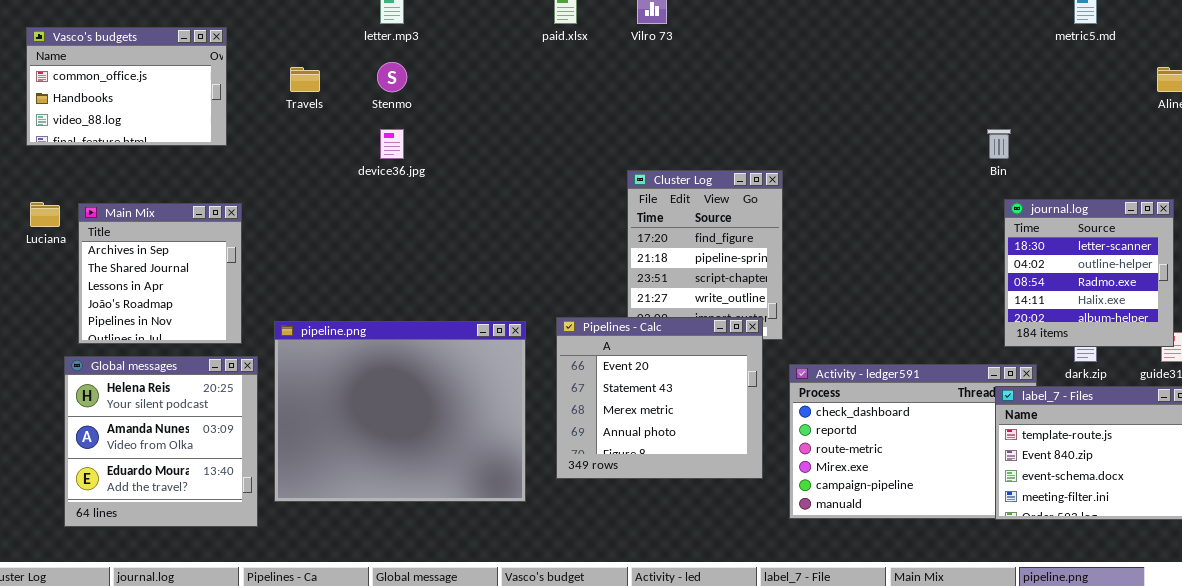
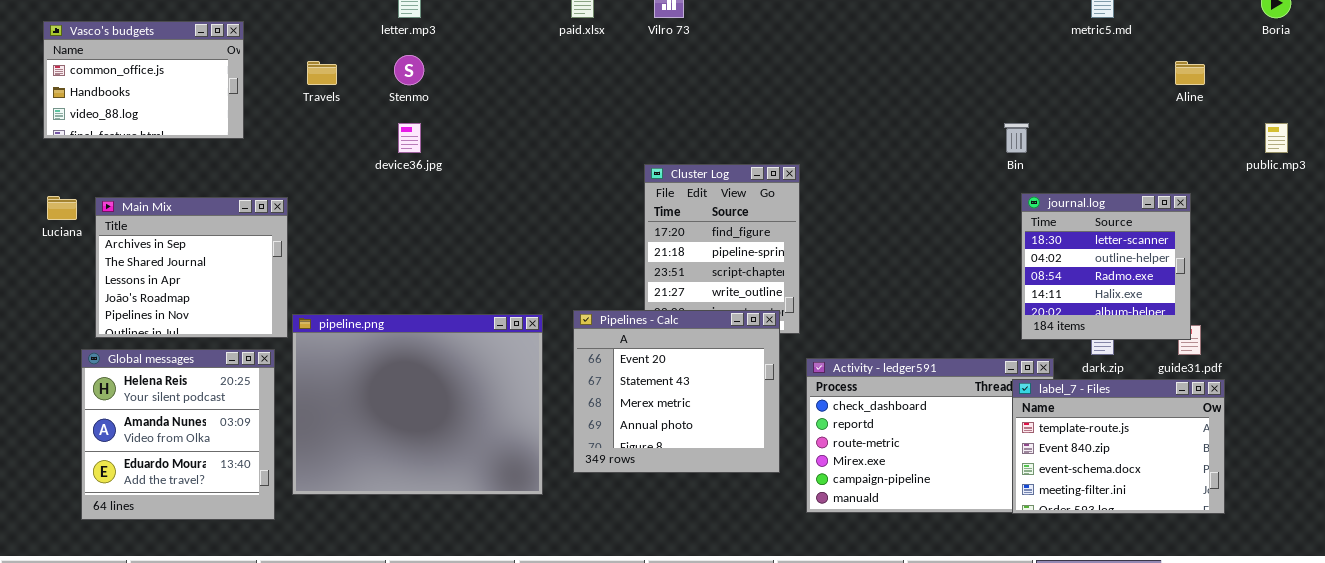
Main Mix: [78,203,242,344] -> [95,197,288,338], resized

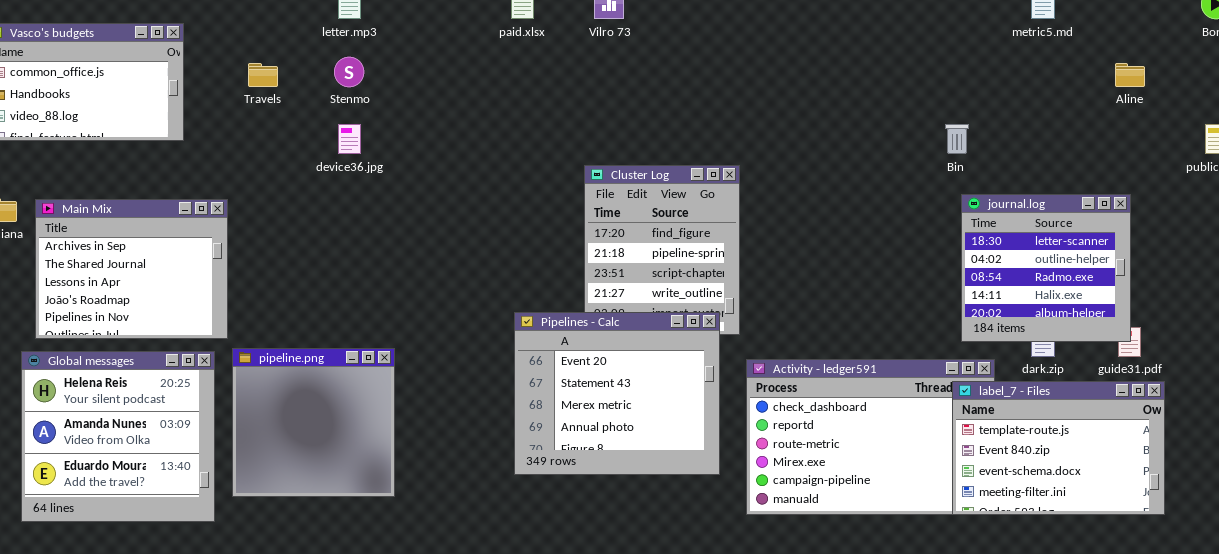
pipeline.png: [292,314,543,495] -> [232,348,395,497], resized

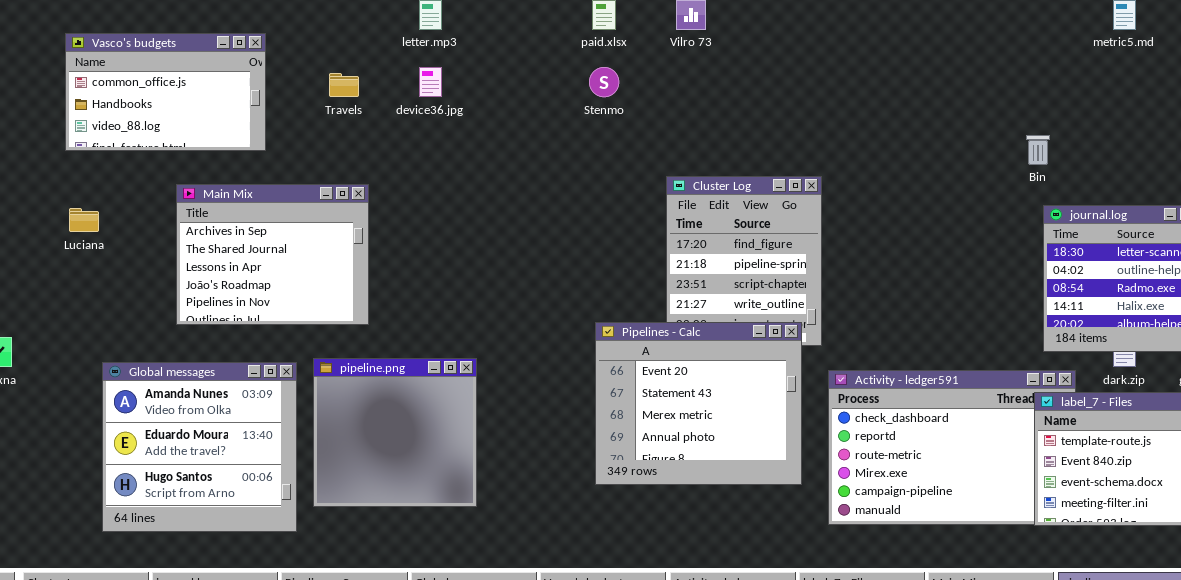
Stenmo: [334,57,364,87] -> [589,67,619,97], moved
device36.jpg: [338,124,361,154] -> [419,67,442,97], moved
Main Mix: [35,199,228,339] -> [176,184,369,325], moved
Global messages: [21,351,215,522] -> [102,362,297,532], scrolled down 1 row

